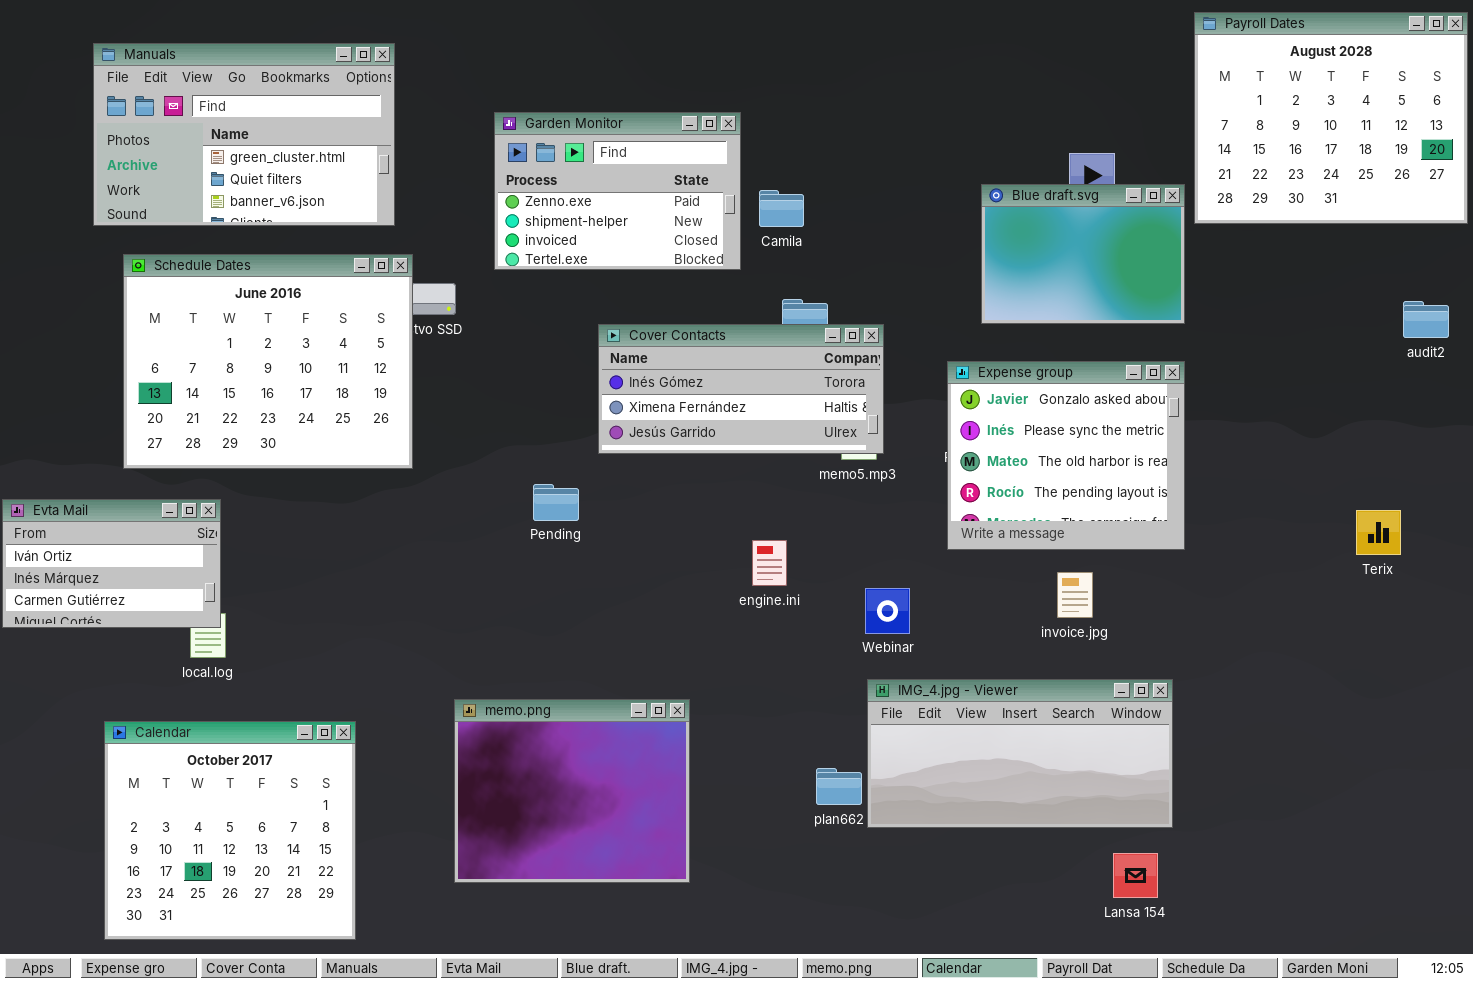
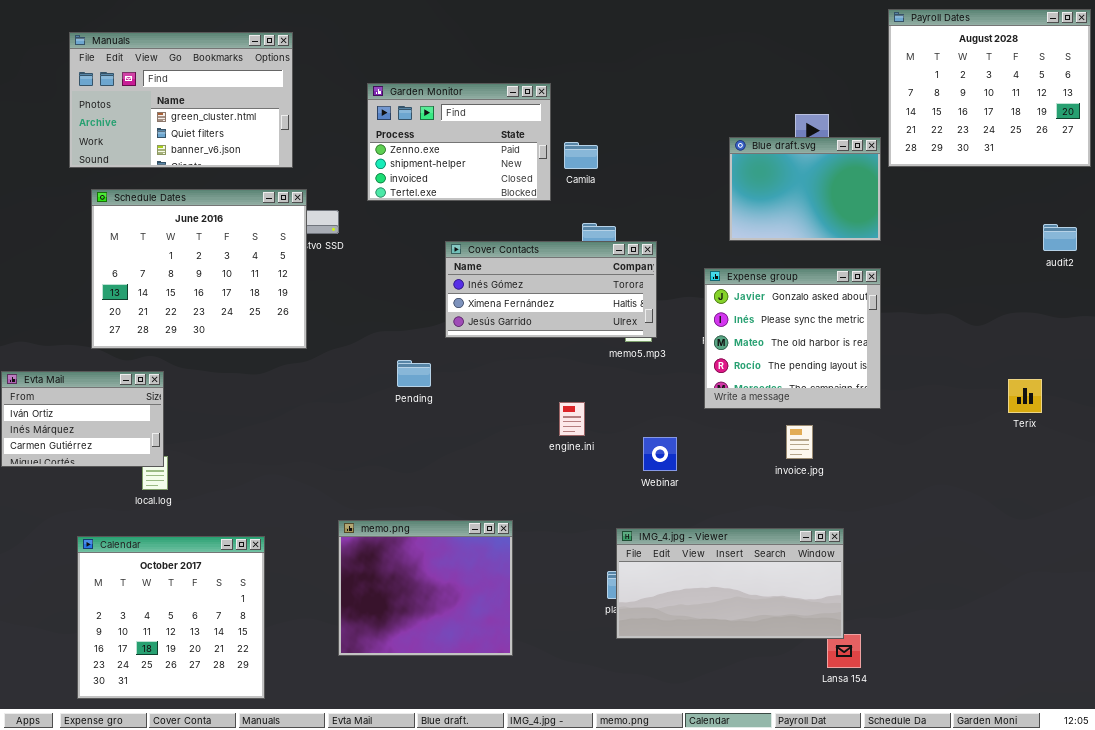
IMG_4.jpg - Viewer: [867,679,1173,828] -> [616,528,844,639], moved

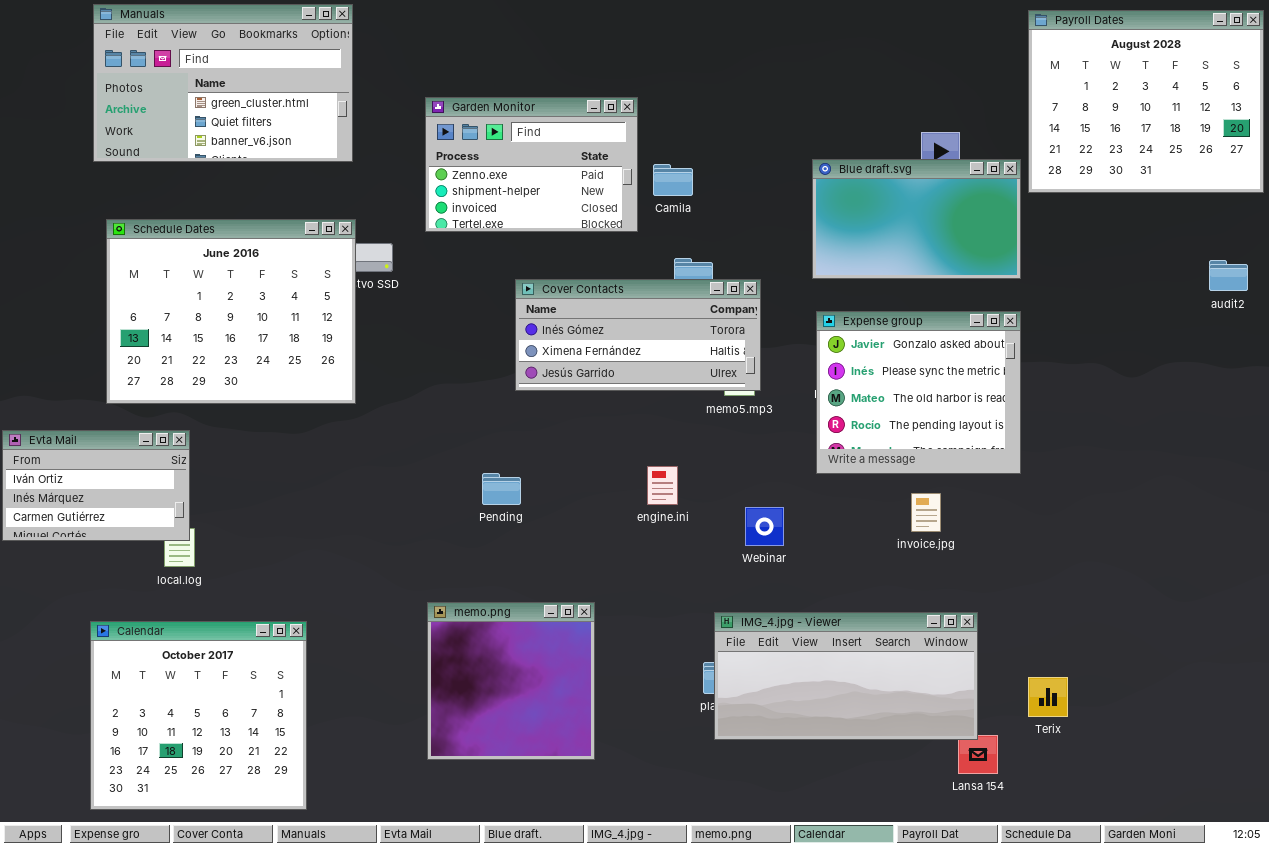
Manuals: [69,32,293,168] -> [93,4,353,162], moved
Blue draft.svg: [729,137,881,241] -> [812,159,1021,279], resized
Pending: [397,360,431,387] -> [482,473,521,505], moved
Terix: [1008,379,1042,413] -> [1028,677,1068,717], moved
memo.png: [338,520,513,656] -> [427,602,595,760], resized

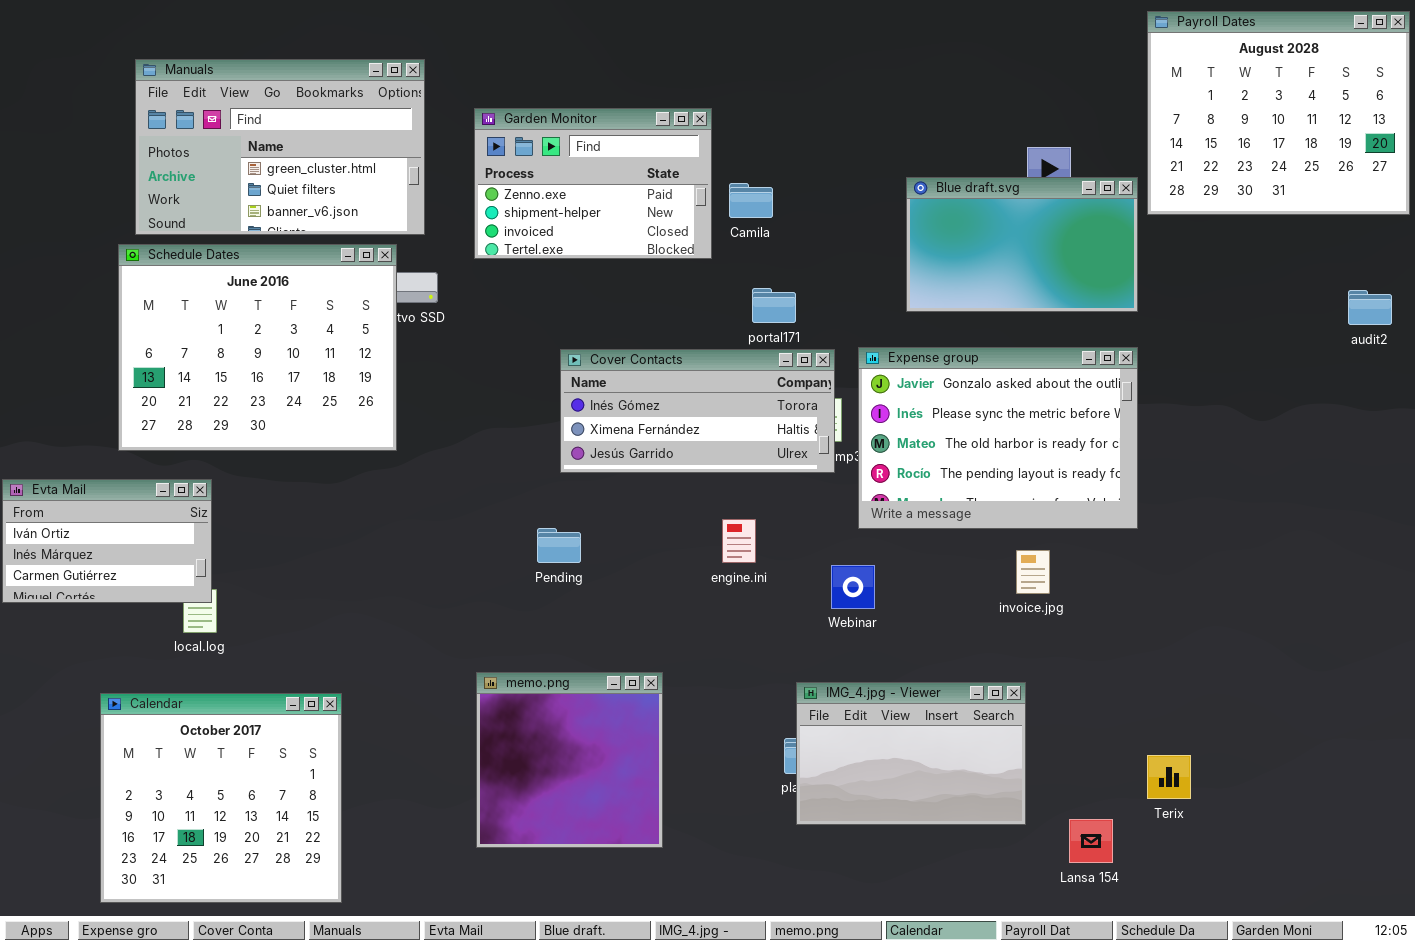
Manuals: [93,4,353,162] -> [135,59,425,235], moved
Cover Contacts: [515,279,761,391] -> [560,349,835,473], moved
Expense group: [816,311,1021,474] -> [858,347,1138,529], resized
IMG_4.jpg - Viewer: [714,612,978,740] -> [796,682,1026,825], resized

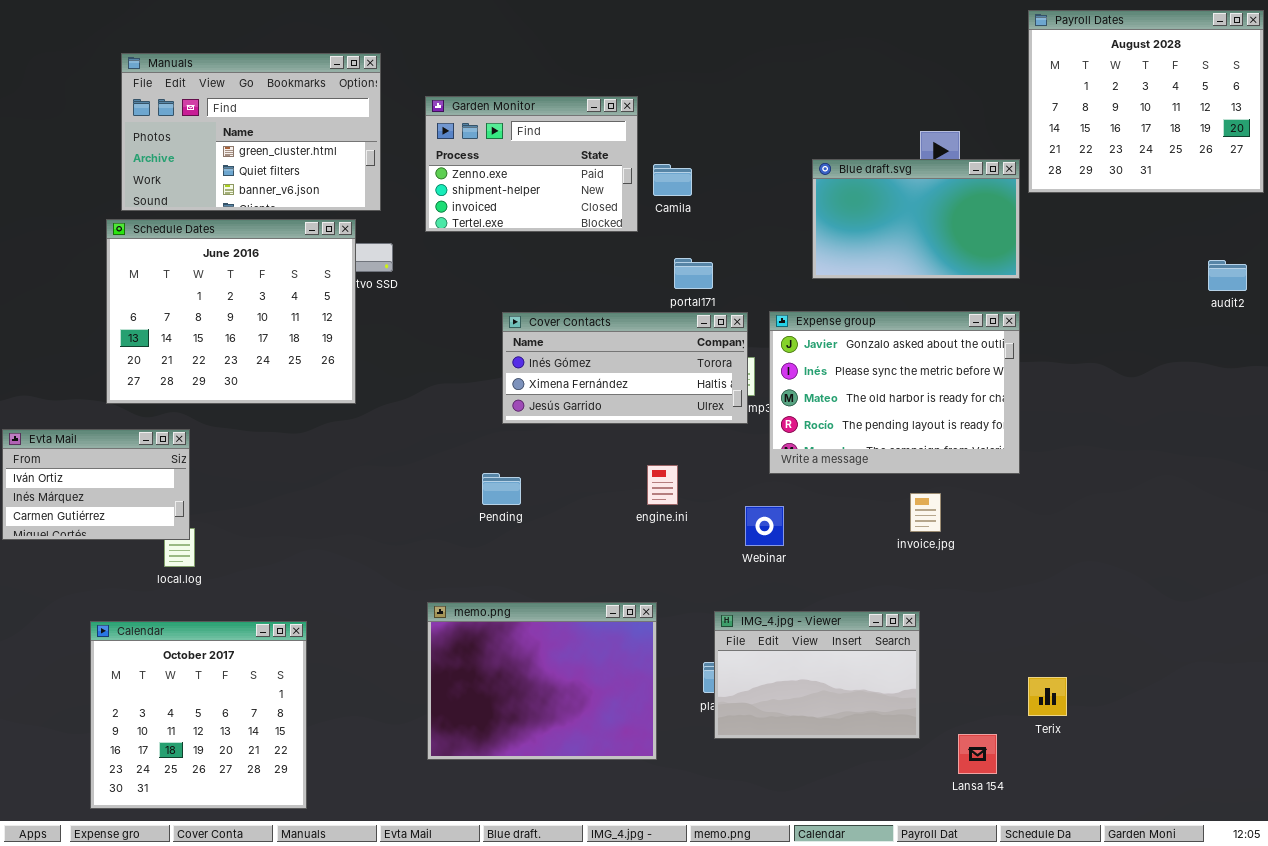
memo.png: [476,672,663,848] -> [427,602,657,760], resized

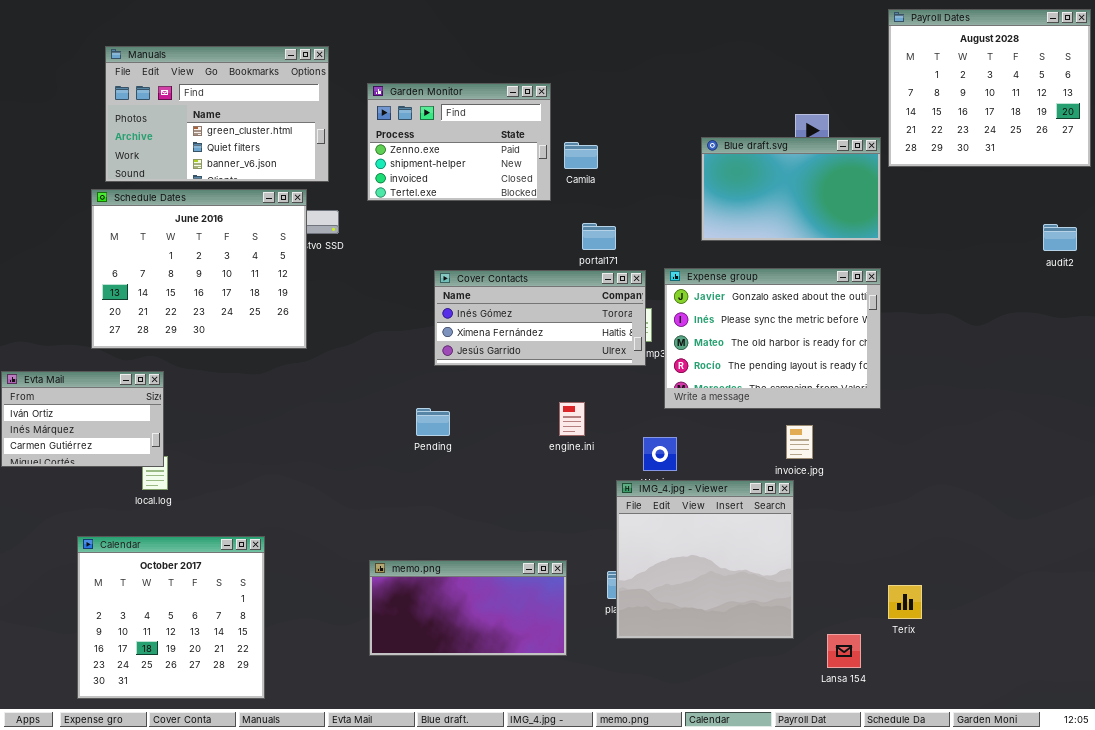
memo.png: [427,602,657,760] -> [369,560,567,656], resized
IMG_4.jpg - Viewer: [714,611,920,739] -> [616,480,794,639], resized

